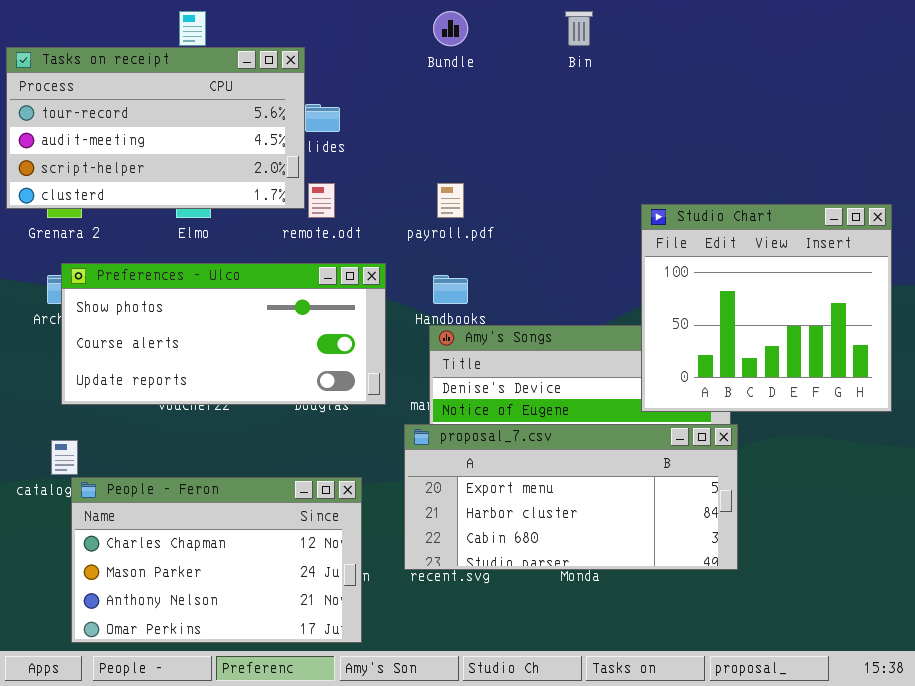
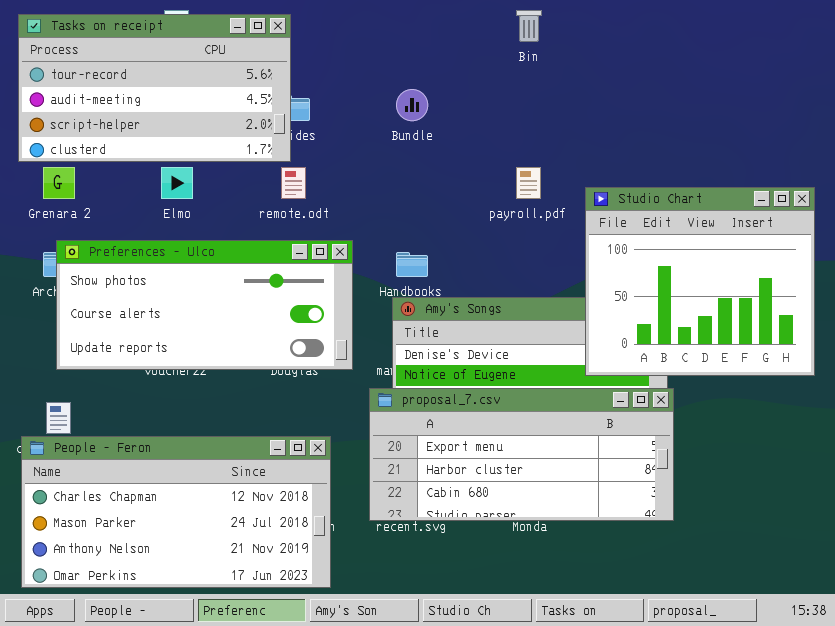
Bundle: [433,11,468,46] -> [396,89,428,121], moved
Tasks on receipt: [6,47,305,209] -> [18,14,291,162], moved
payroll.pdf: [437,183,464,218] -> [516,167,541,199], moved
People - Feron: [71,477,362,643] -> [21,436,331,588], resized

